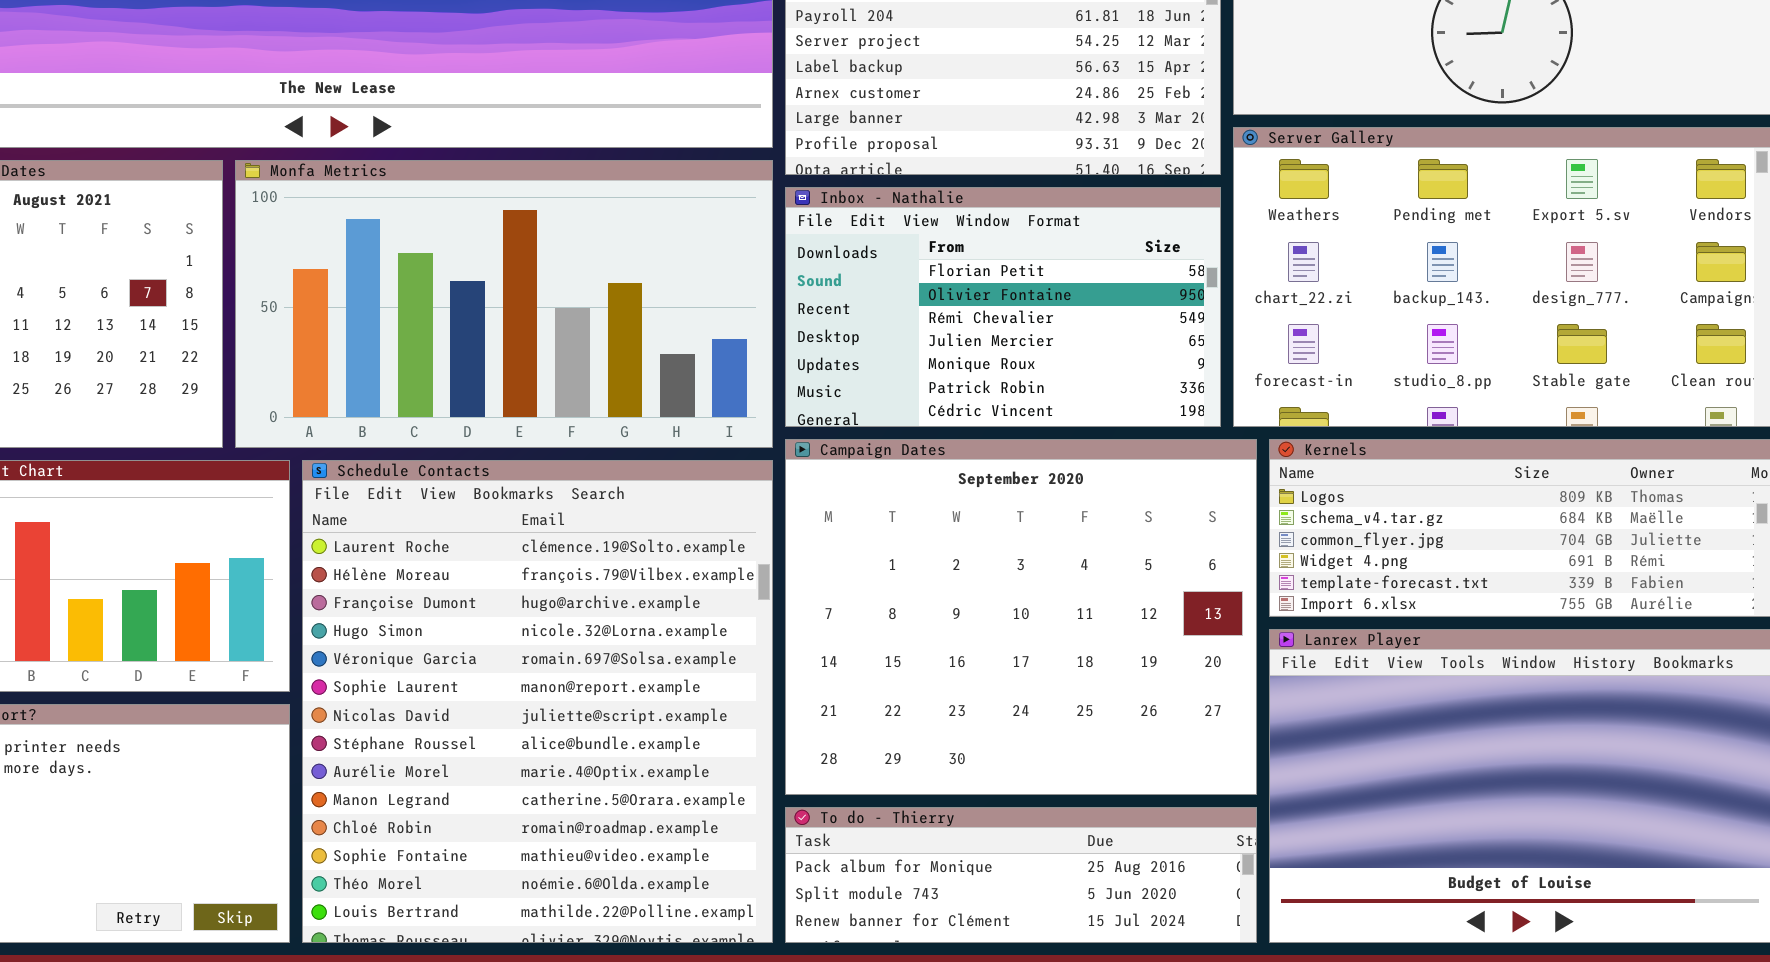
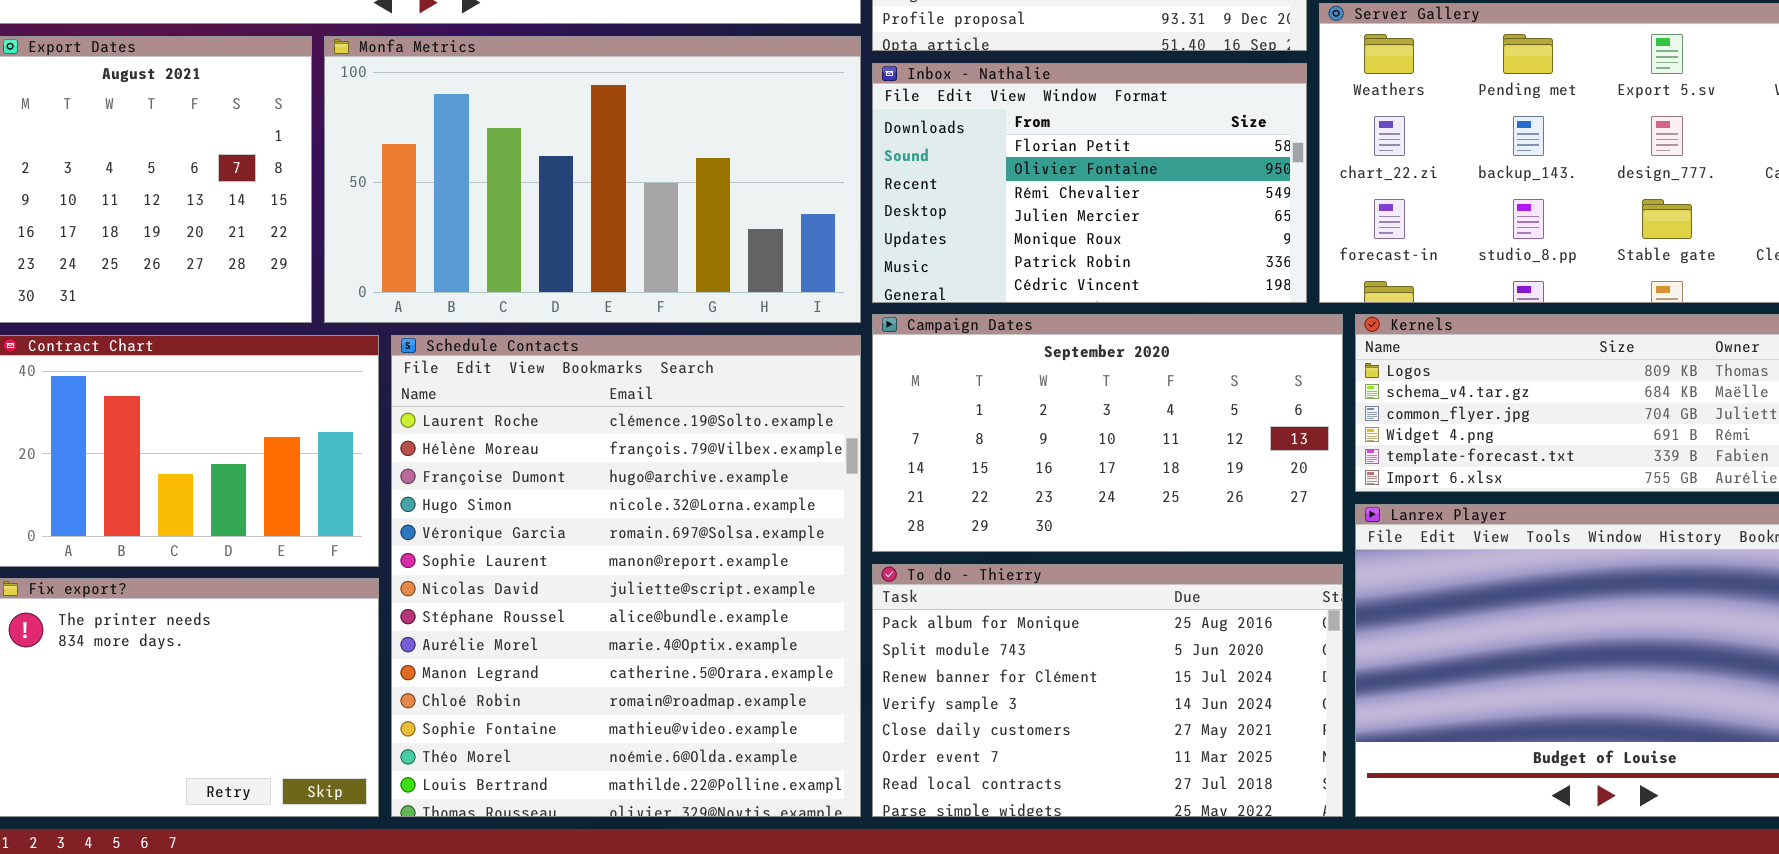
Campaign Dates: [785,439,1257,795] -> [872,314,1343,552], resized
To do - Thierry: [785,807,1257,943] -> [872,564,1343,817], resized

